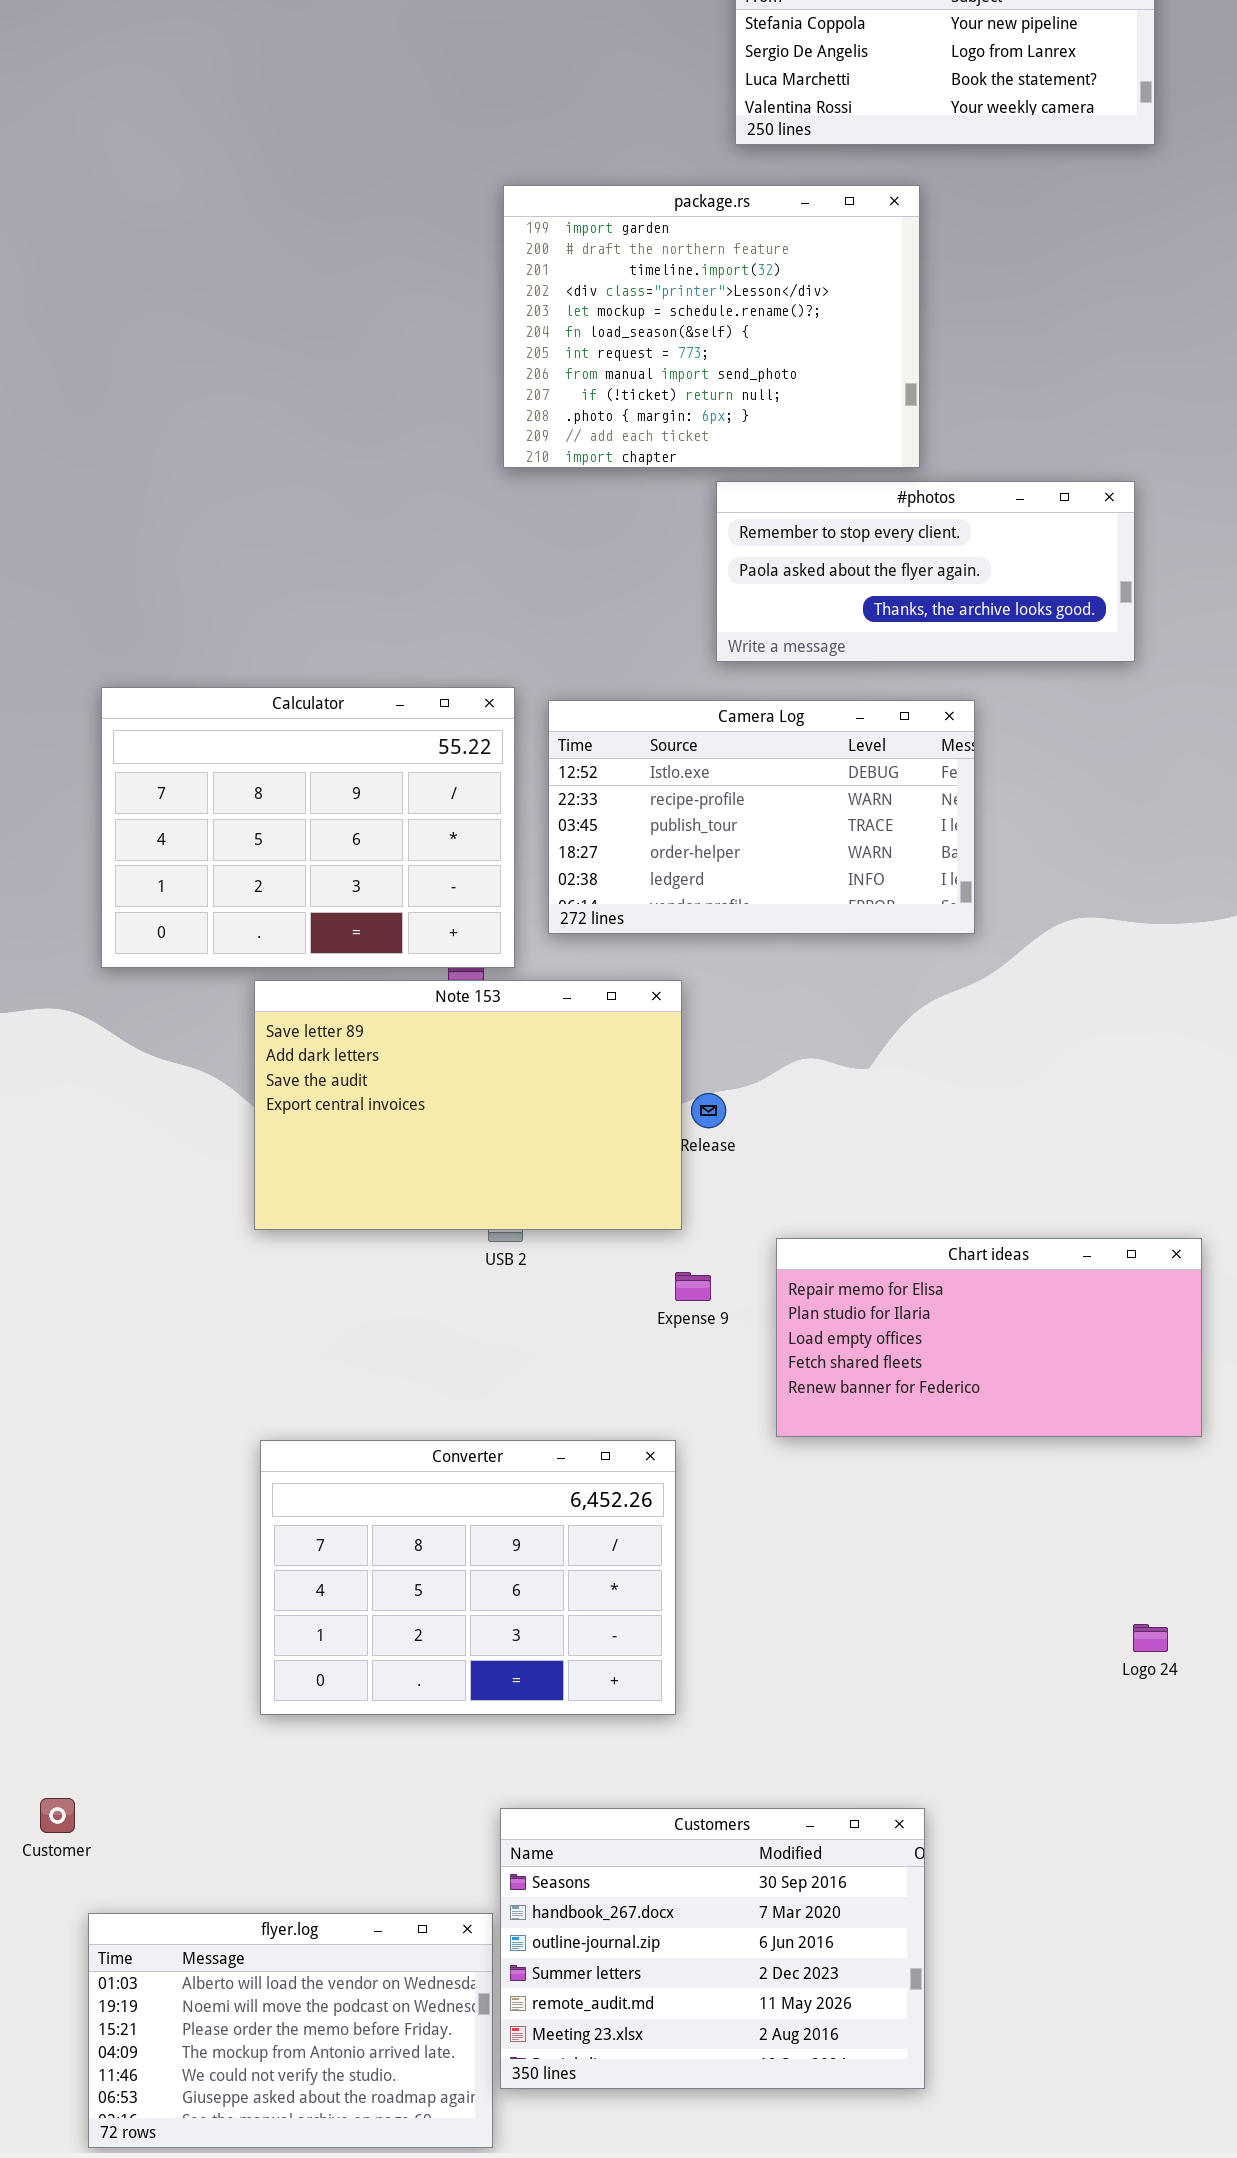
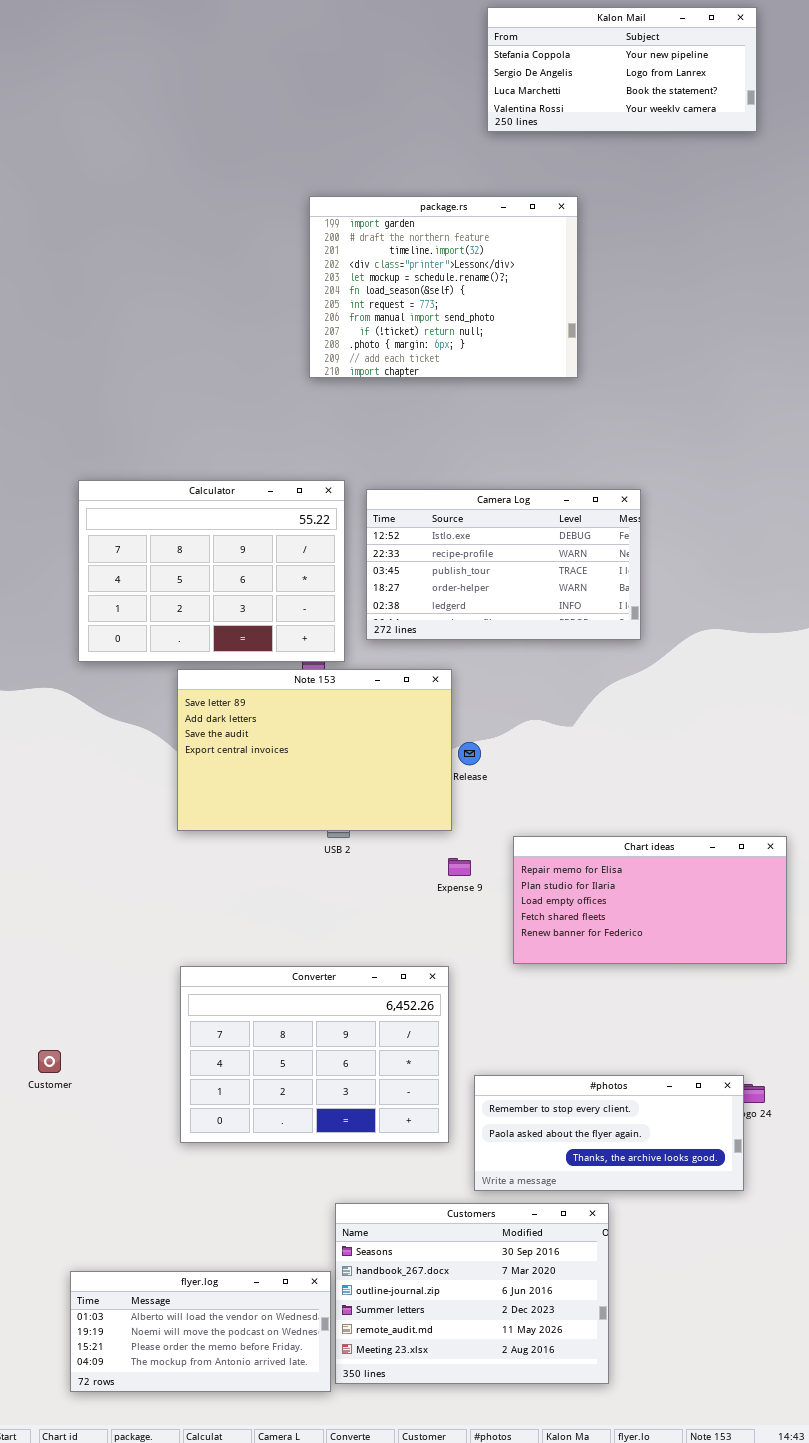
package.rs: [503,185,920,468] -> [309,196,578,378], moved
#photos: [716,481,1135,662] -> [474,1075,744,1191], moved
Customer: [40,1798,75,1833] -> [38,1050,61,1073], moved
flyer.log: [88,1913,493,2148] -> [70,1271,331,1392], resized

